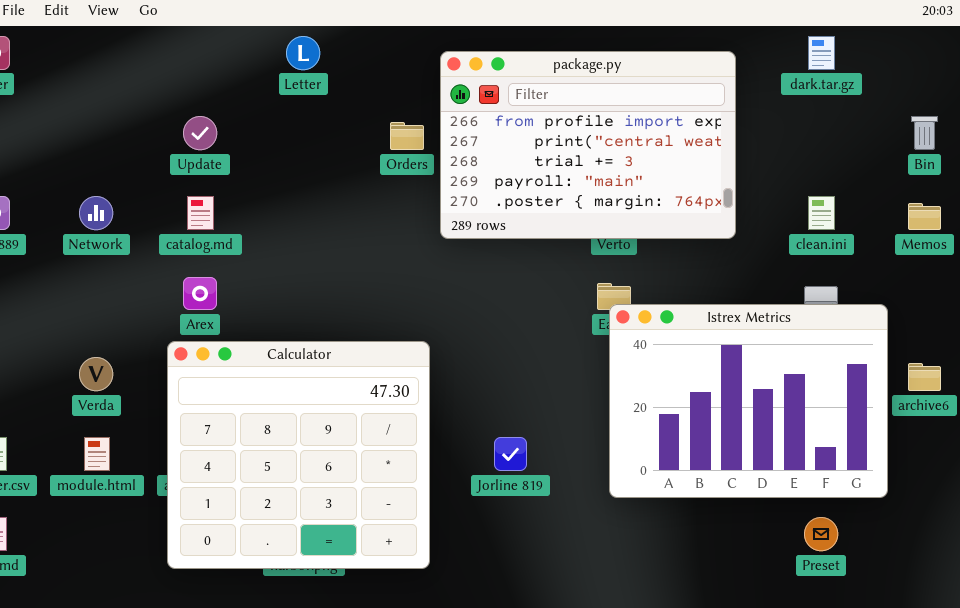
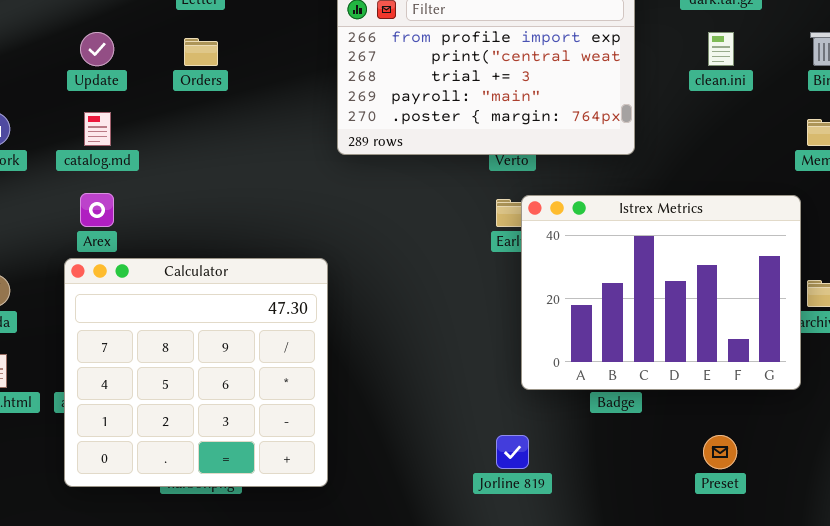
Orders: [390,122,424,150] -> [184,38,218,66], moved
clean.ini: [808,196,835,230] -> [708,32,734,66], moved
Istrex Metrics: [609,304,888,498] -> [521,195,801,390], moved
Jorline 819: [494,437,527,471] -> [496,435,529,469], moved

